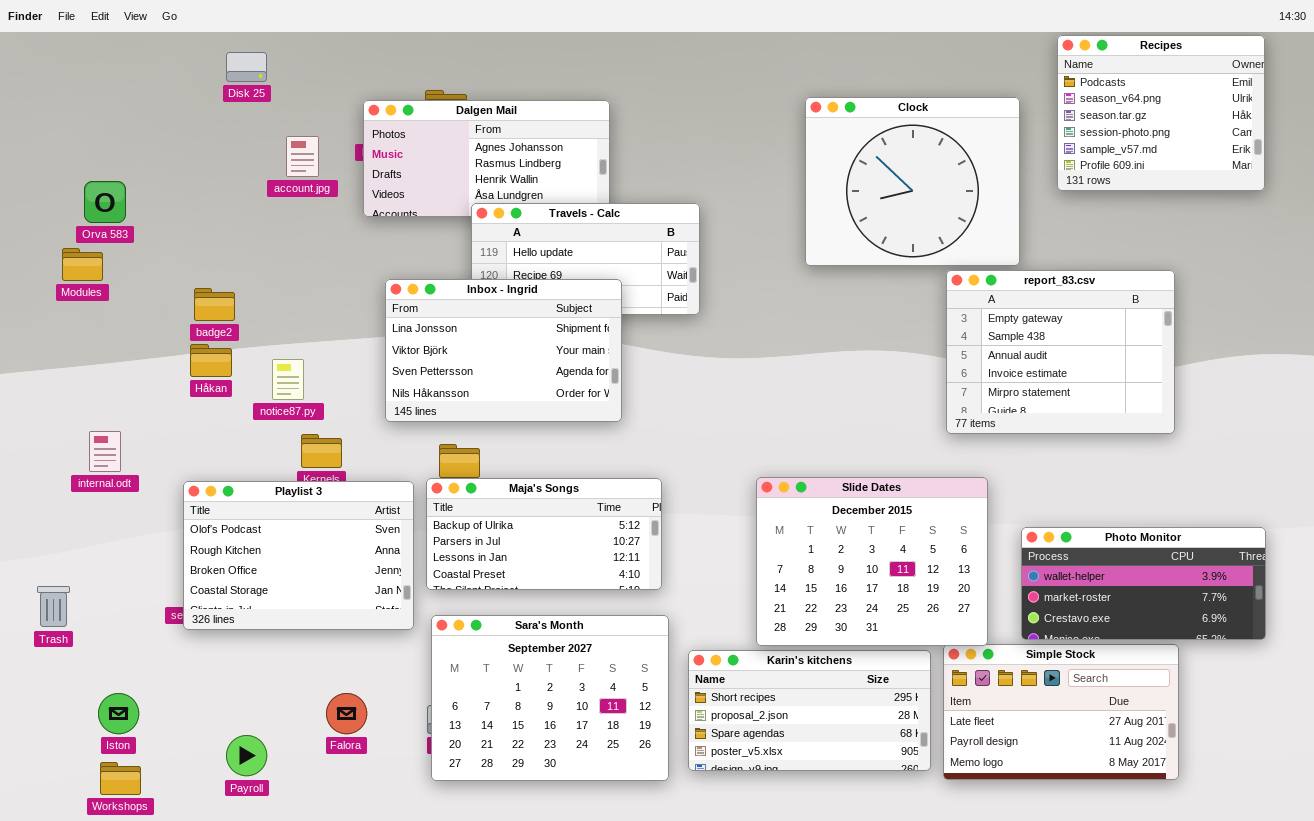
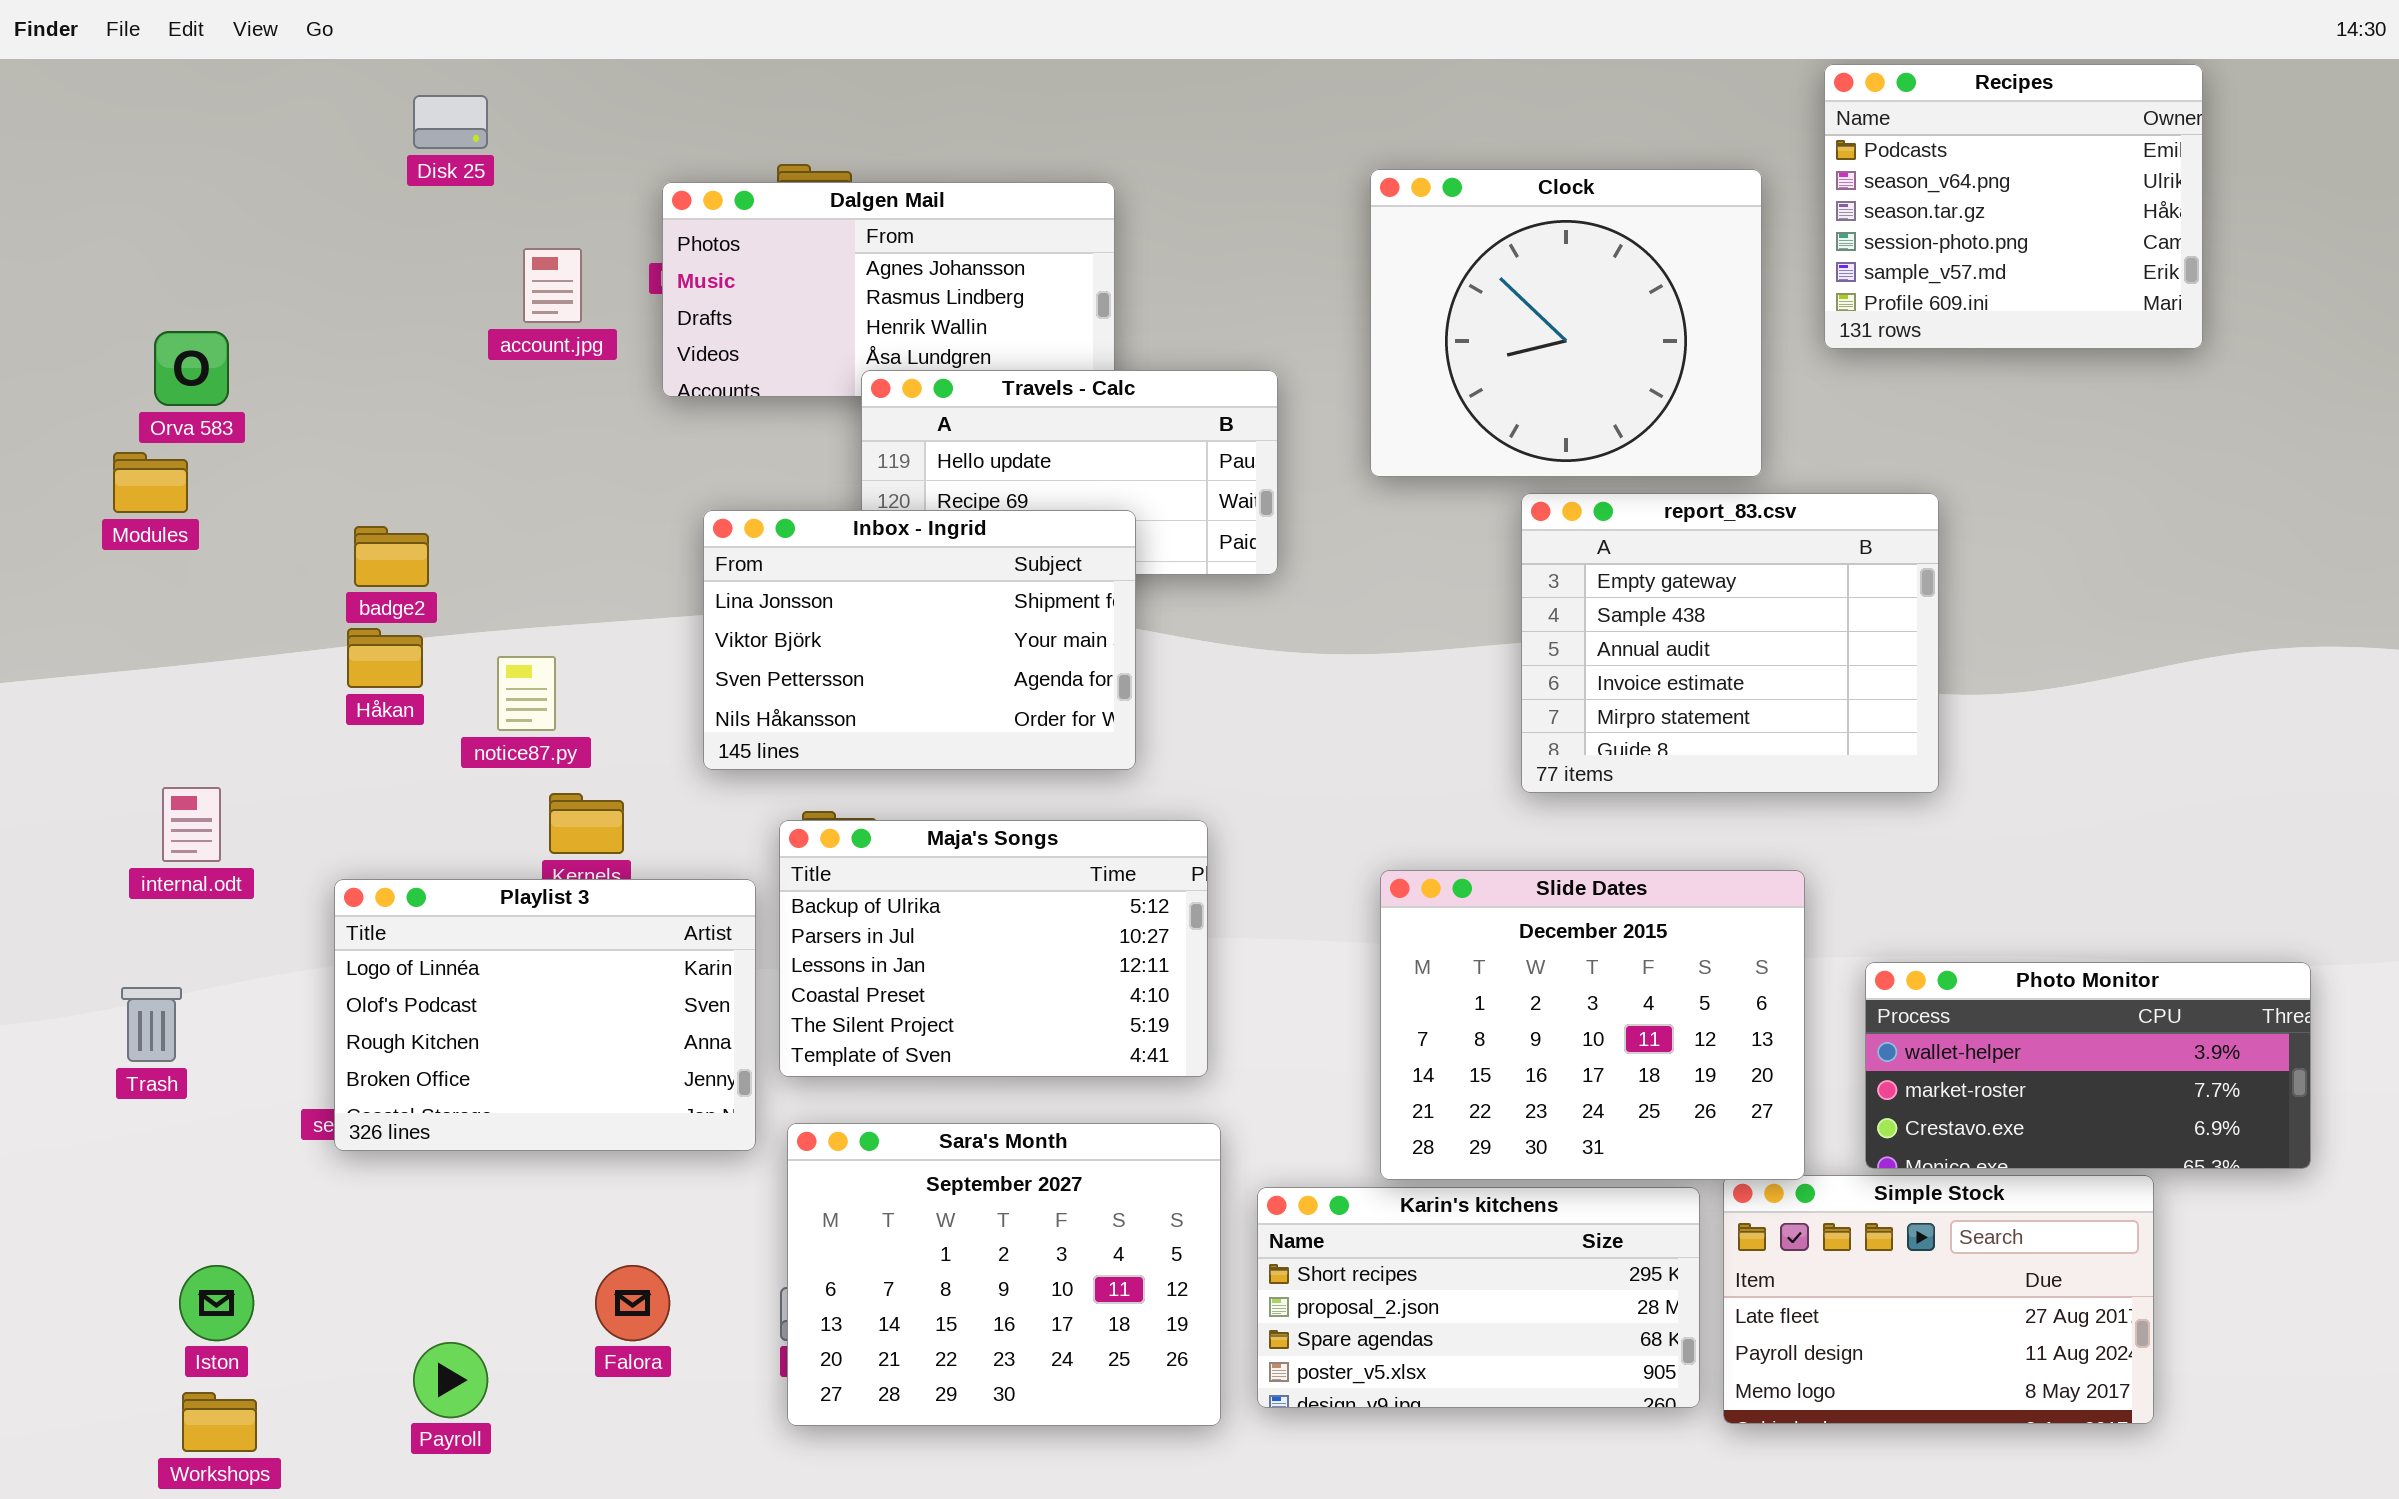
Recipes: [1057,35,1265,191] -> [1824,64,2203,349], moved
Clock: [805,97,1020,266] -> [1370,169,1762,477], moved
report_83.csv: [946,270,1175,434] -> [1521,493,1939,793], moved
Maja's Songs: [426,478,662,590] -> [779,820,1208,1077], resized
Playlist 3: [183,481,414,630] -> [334,879,756,1151], scrolled up 1 row
Trash: [37,586,70,627] -> [121,987,182,1062], moved

